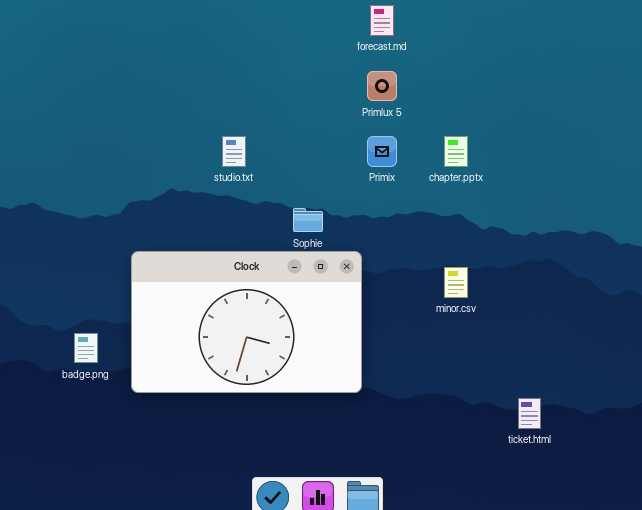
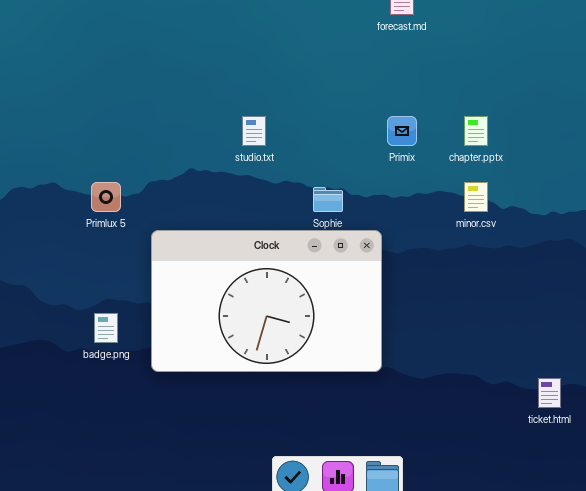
Primlux 5: [367,71,397,101] -> [91,182,121,212], moved
minor.csv: [444,267,468,298] -> [464,182,488,212], moved

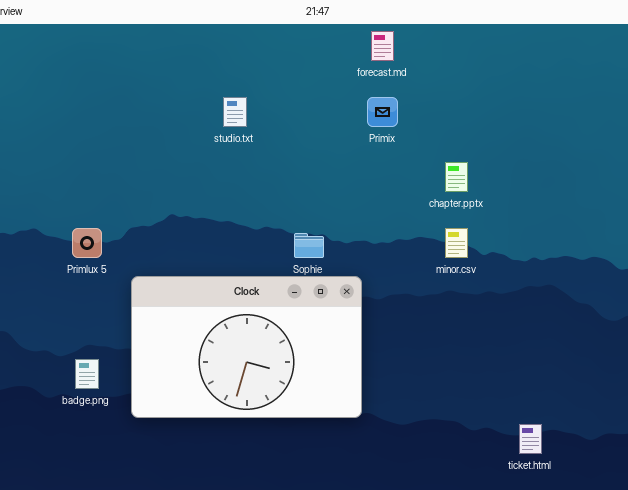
studio.txt: [242,116,266,146] -> [223,97,247,127], moved
Primix: [387,116,417,146] -> [367,97,398,127], moved

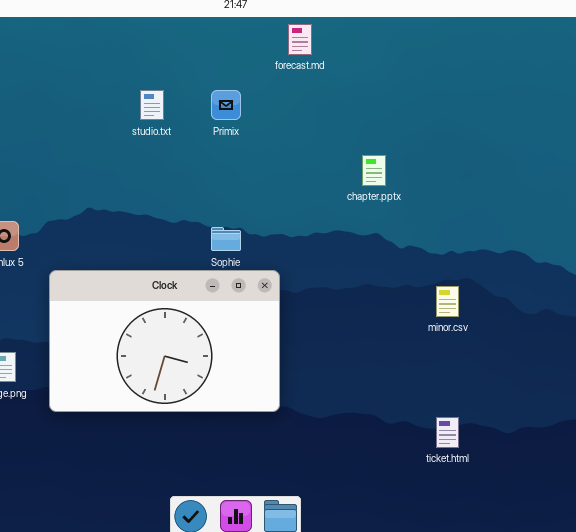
Primix: [367,97,398,127] -> [211,90,241,120], moved
minor.csv: [445,228,468,258] -> [436,286,459,317], moved

